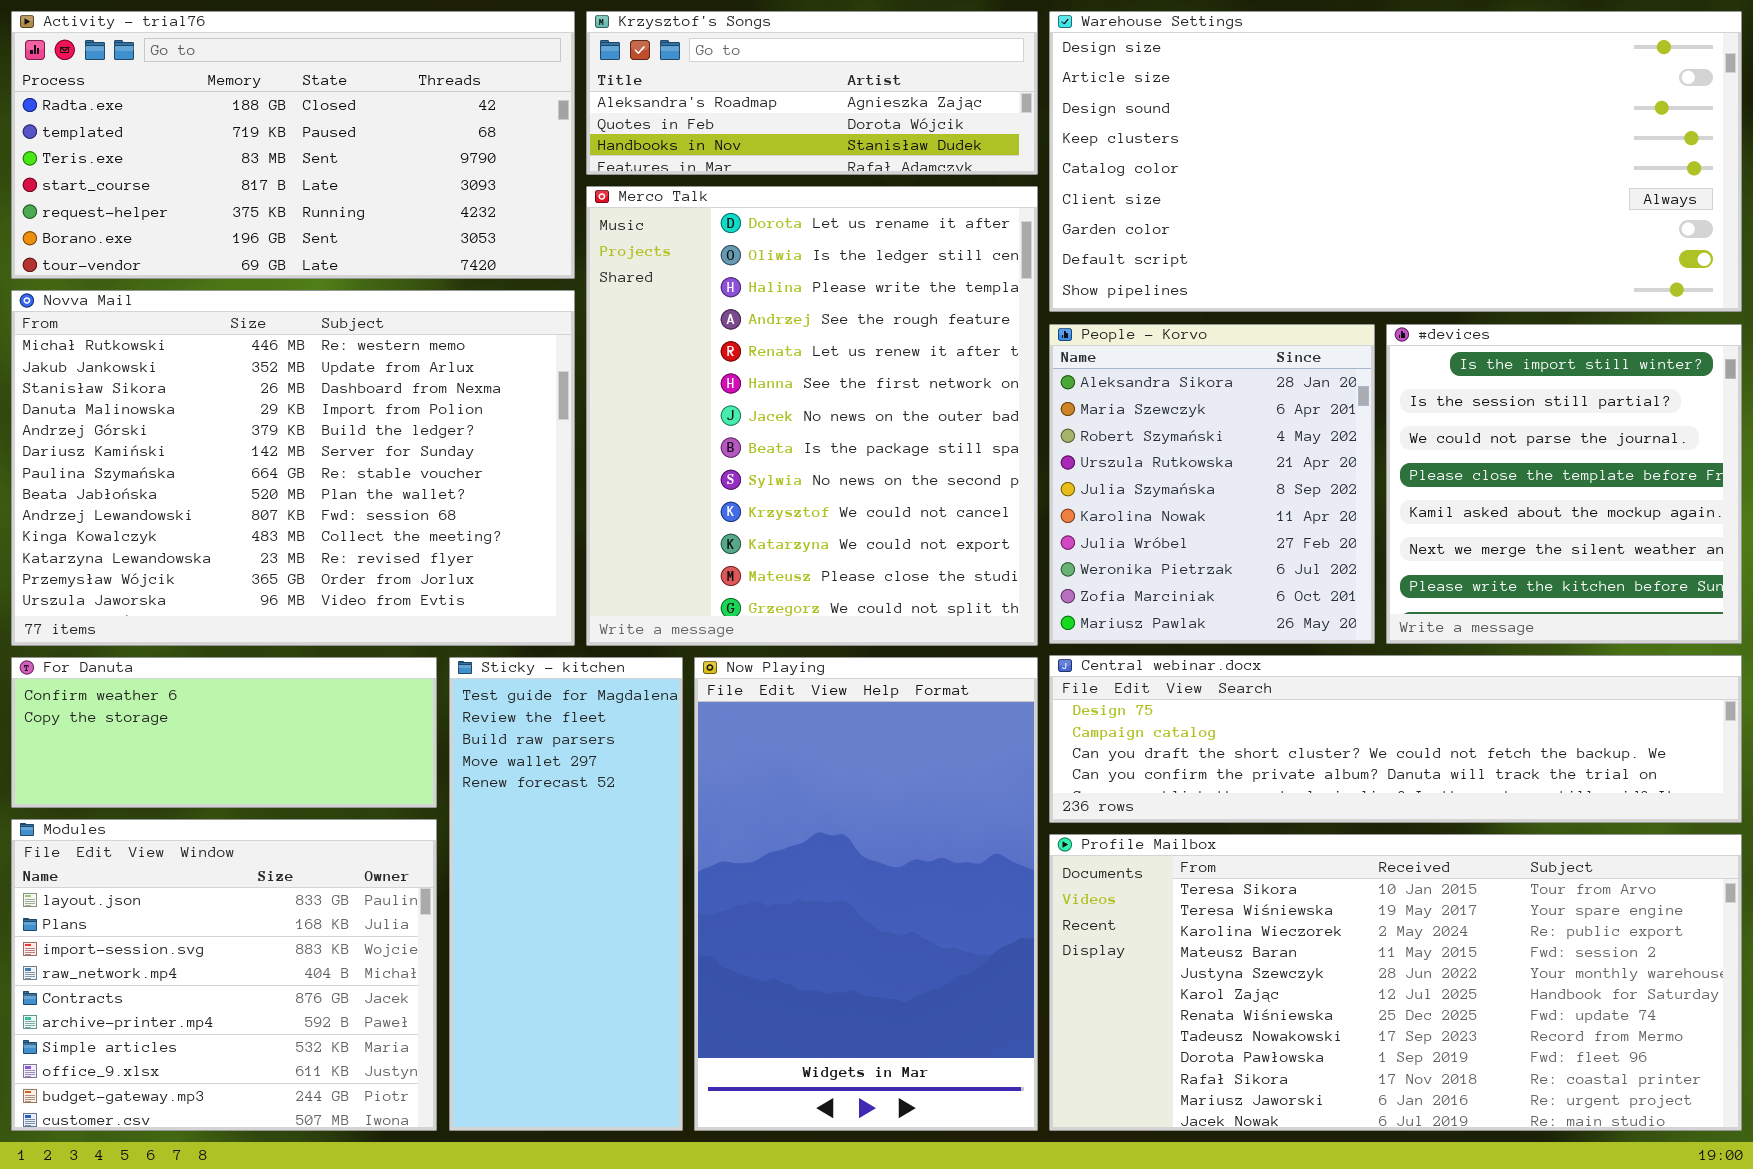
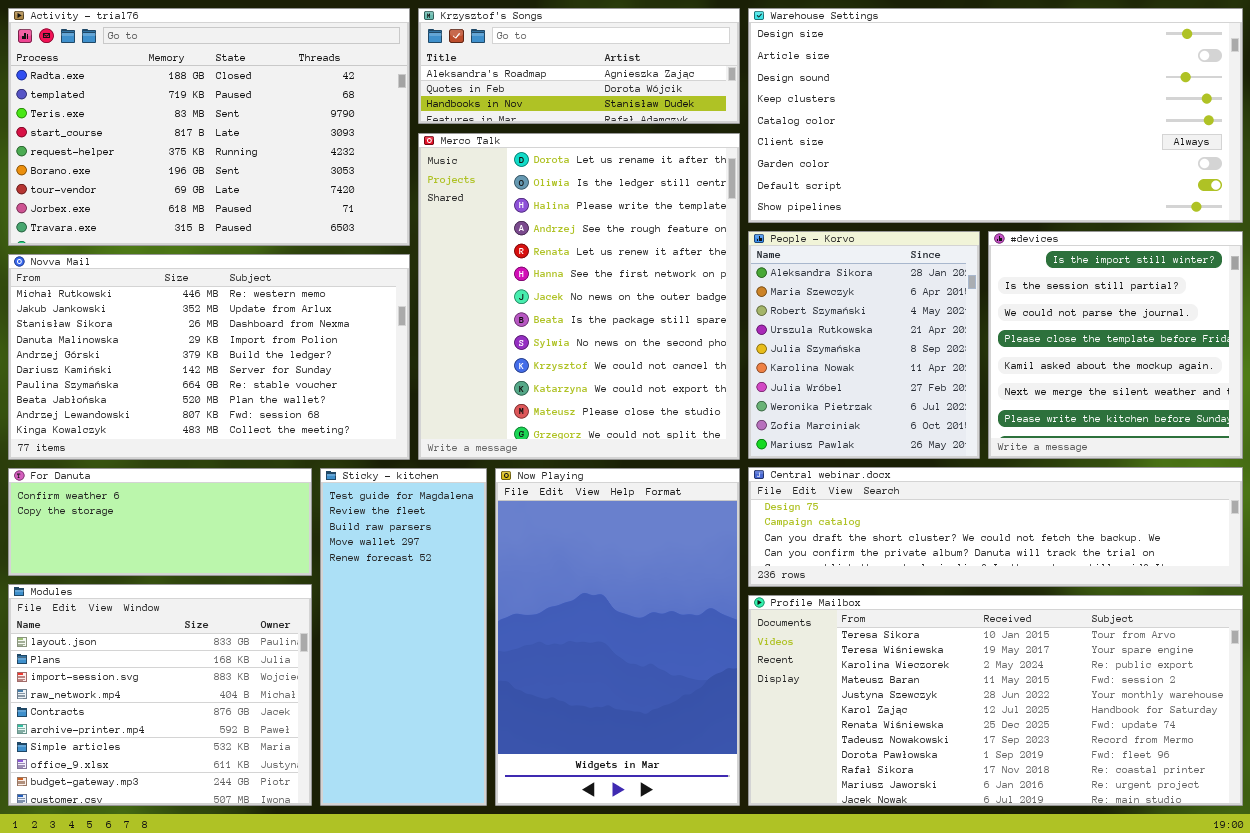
Activity - trial76: [11,11,575,279] -> [8,8,410,246], resized
Novva Mail: [11,290,575,646] -> [8,254,410,460], resized

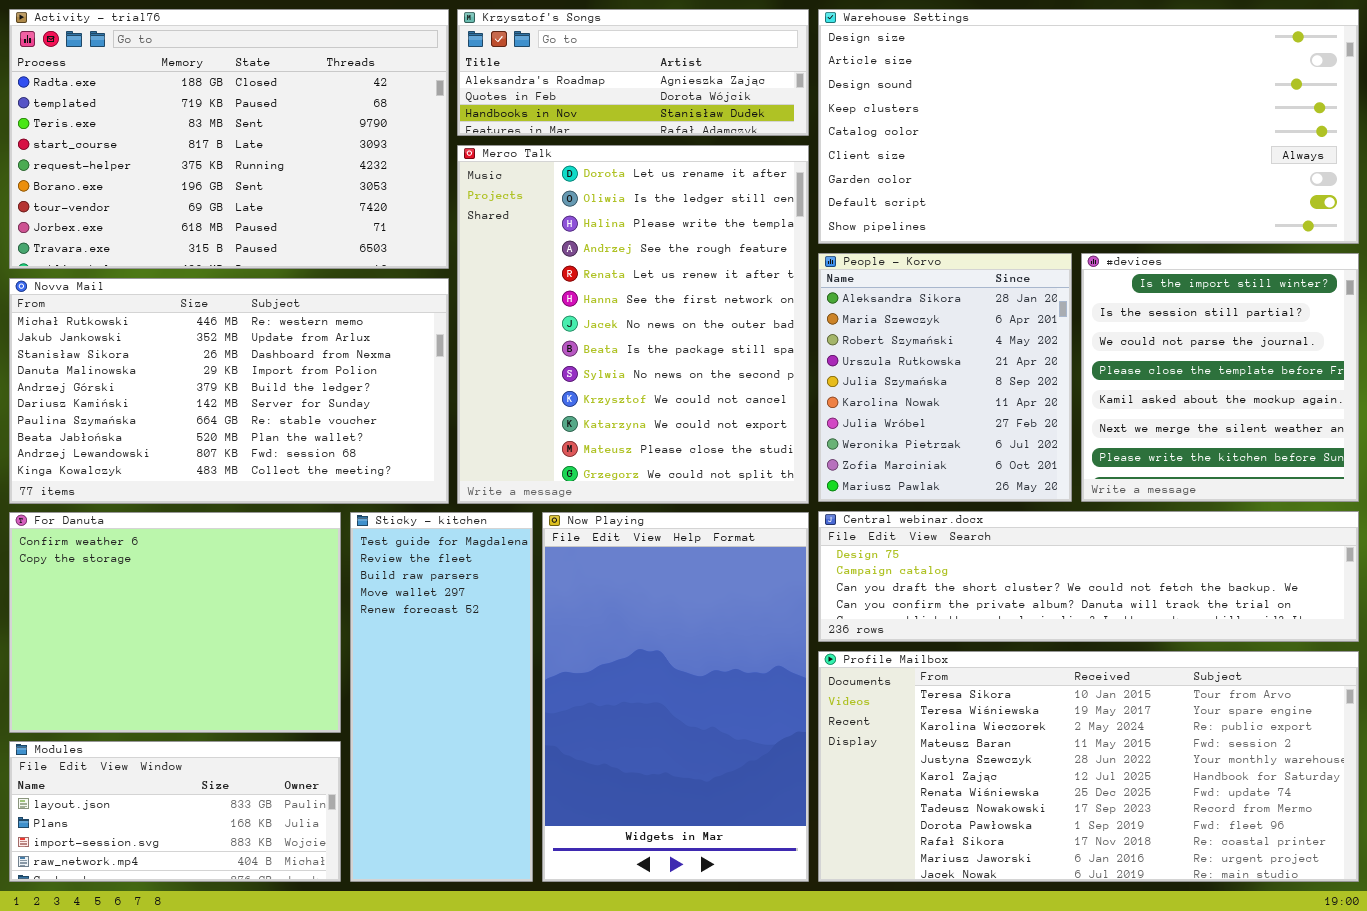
For Danuta: [8,468,312,576] -> [9,512,341,733], resized
Modules: [8,584,312,806] -> [9,741,341,882], resized

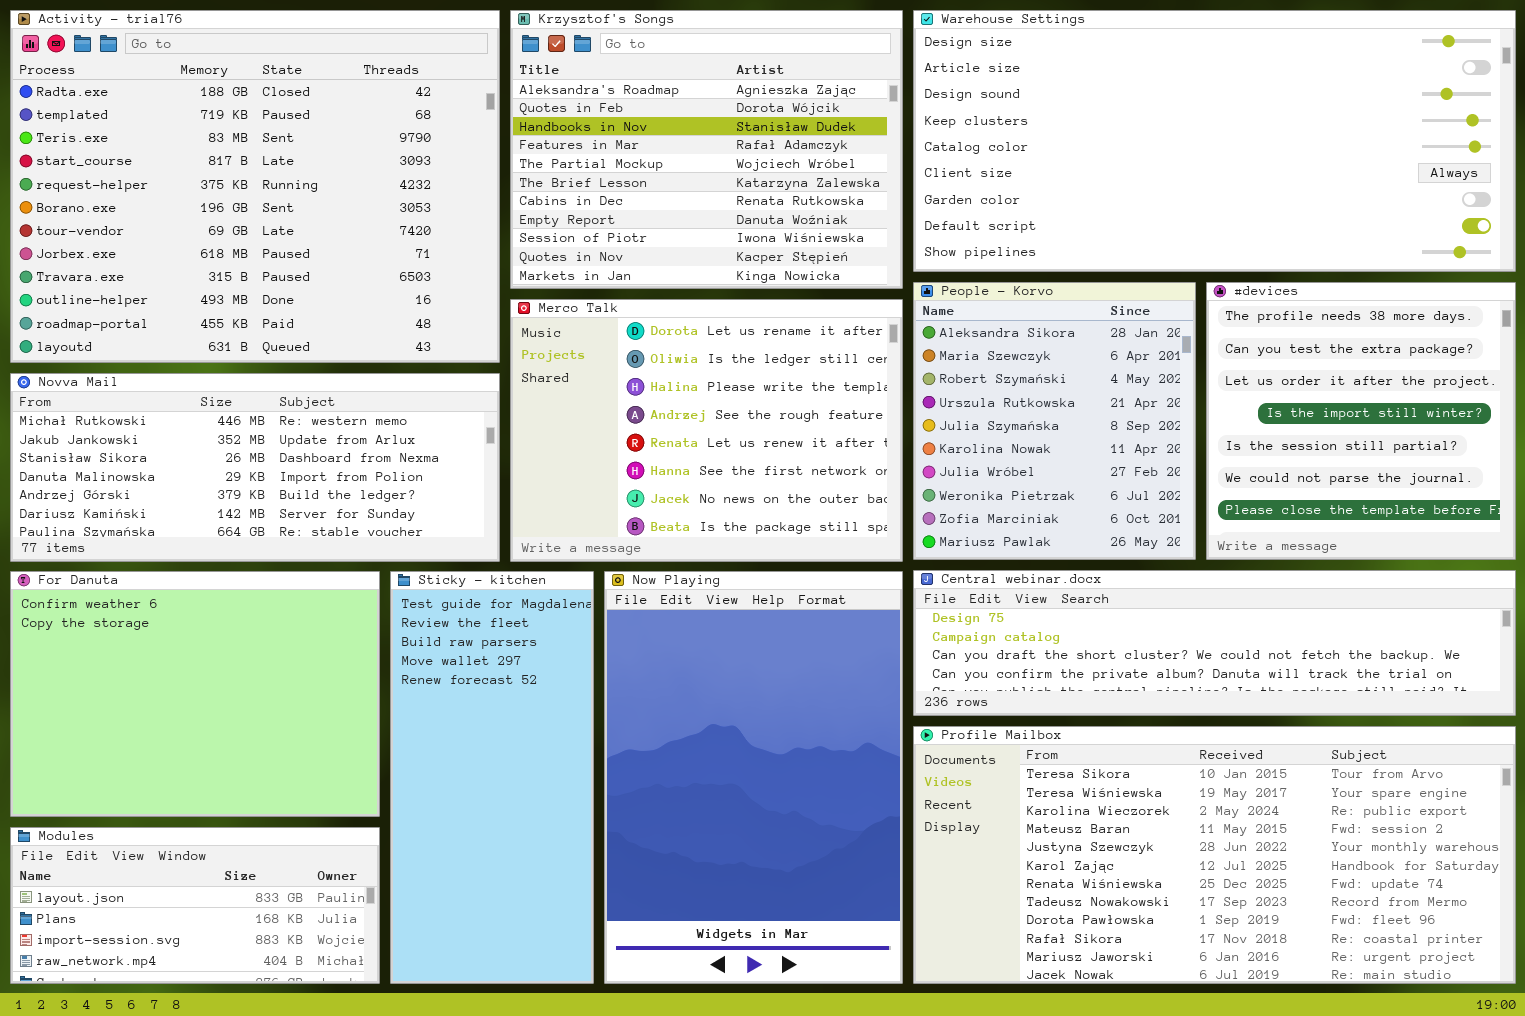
Activity - trial76: [9,9,449,269] -> [10,10,500,363], resized
Krzysztof's Songs: [457,9,809,136] -> [510,10,903,289], resized
Merco Talk: [457,145,809,504] -> [510,299,903,562], resized
#devices: [1081,253,1359,502] -> [1206,282,1516,560], scrolled up 3 rows
Novva Mail: [9,278,449,504] -> [10,373,500,562], resized

